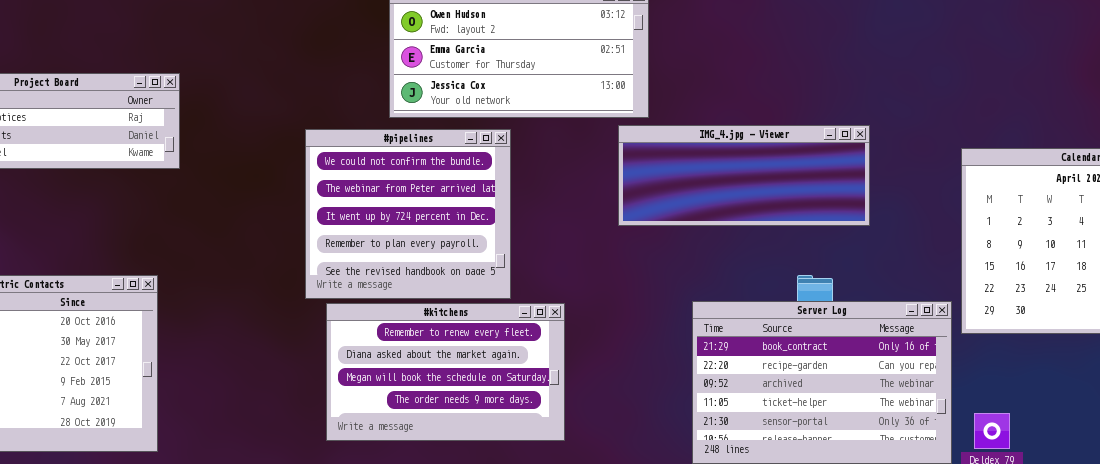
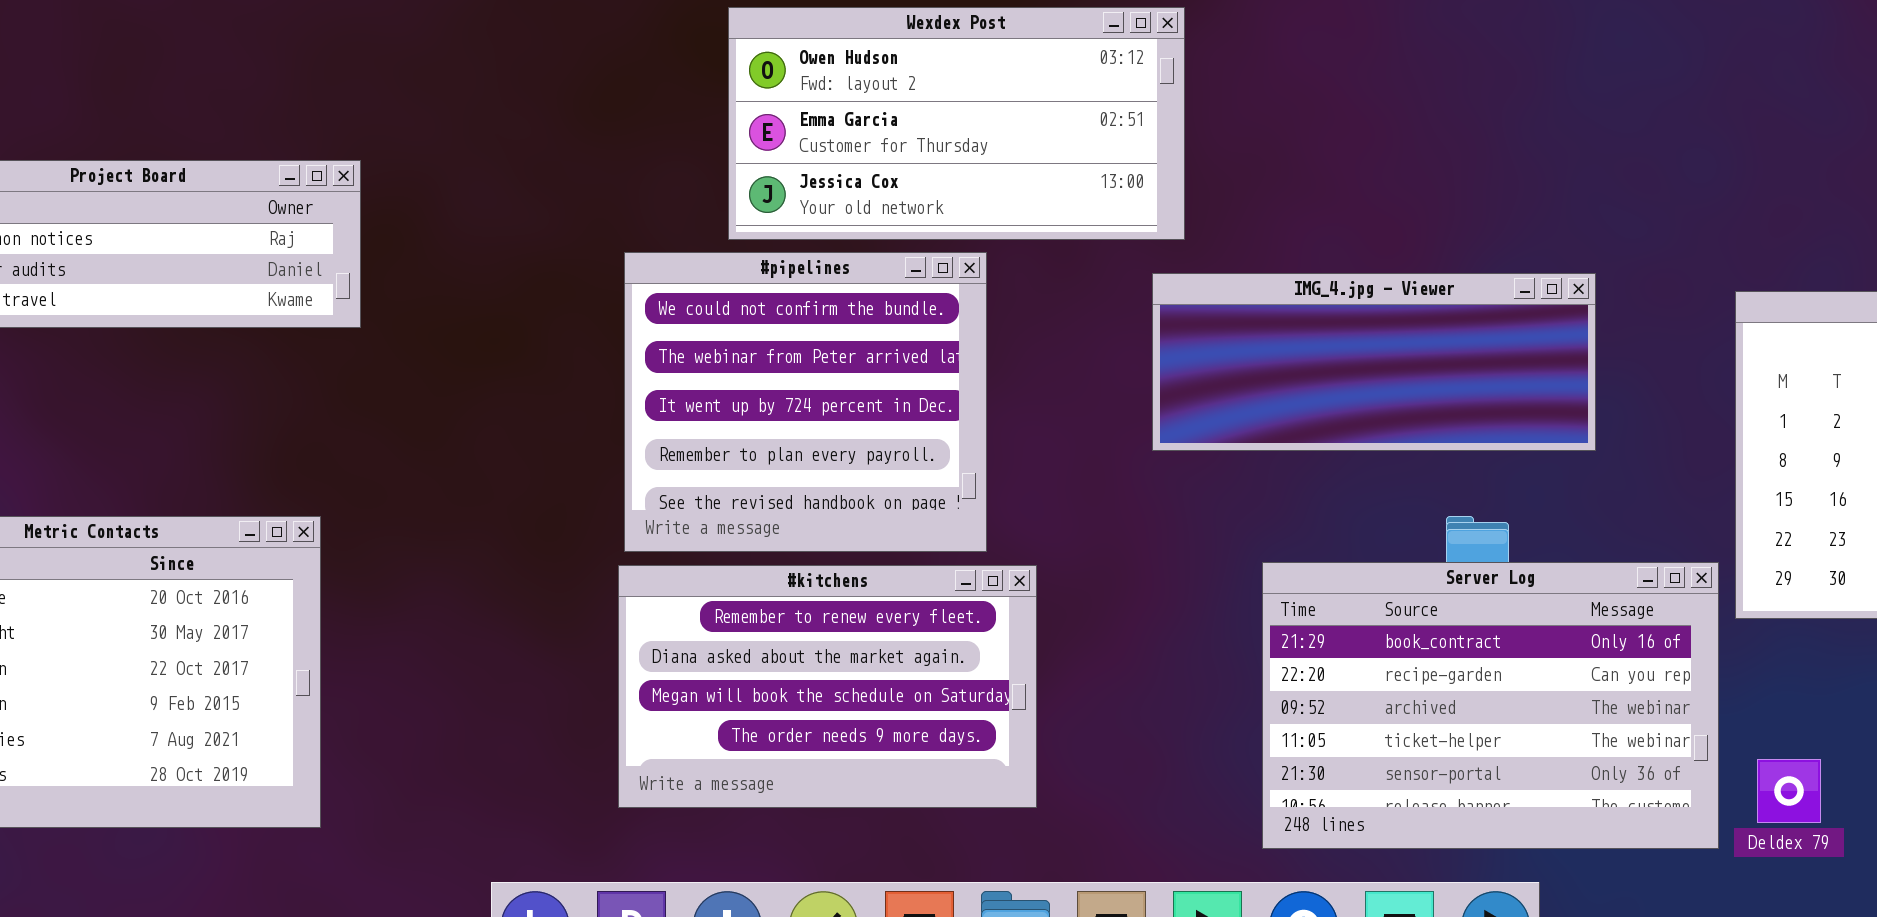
IMG_4.jpg - Viewer: [618,125,870,226] -> [1152,273,1596,451], moved
#pipelines: [305,129,511,299] -> [624,252,987,552], moved

